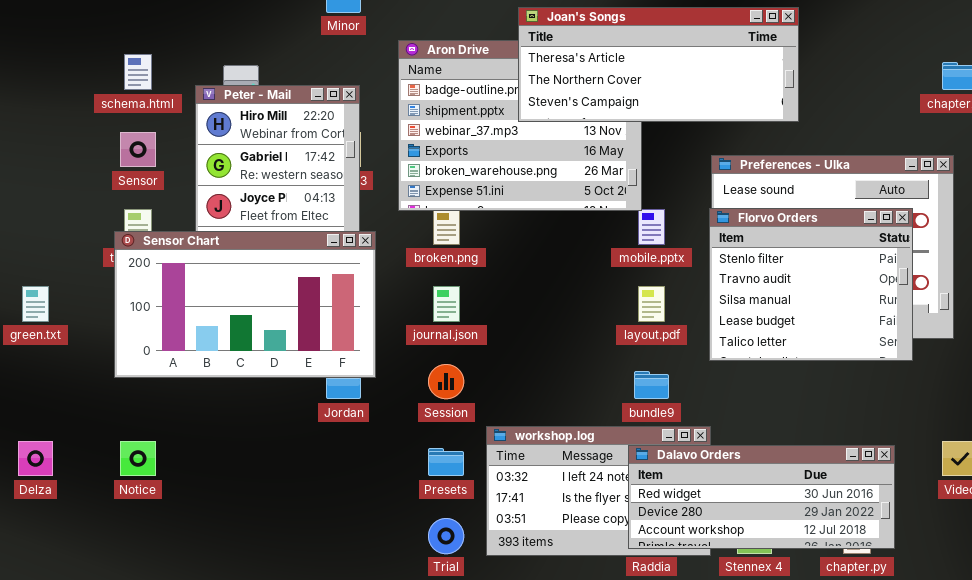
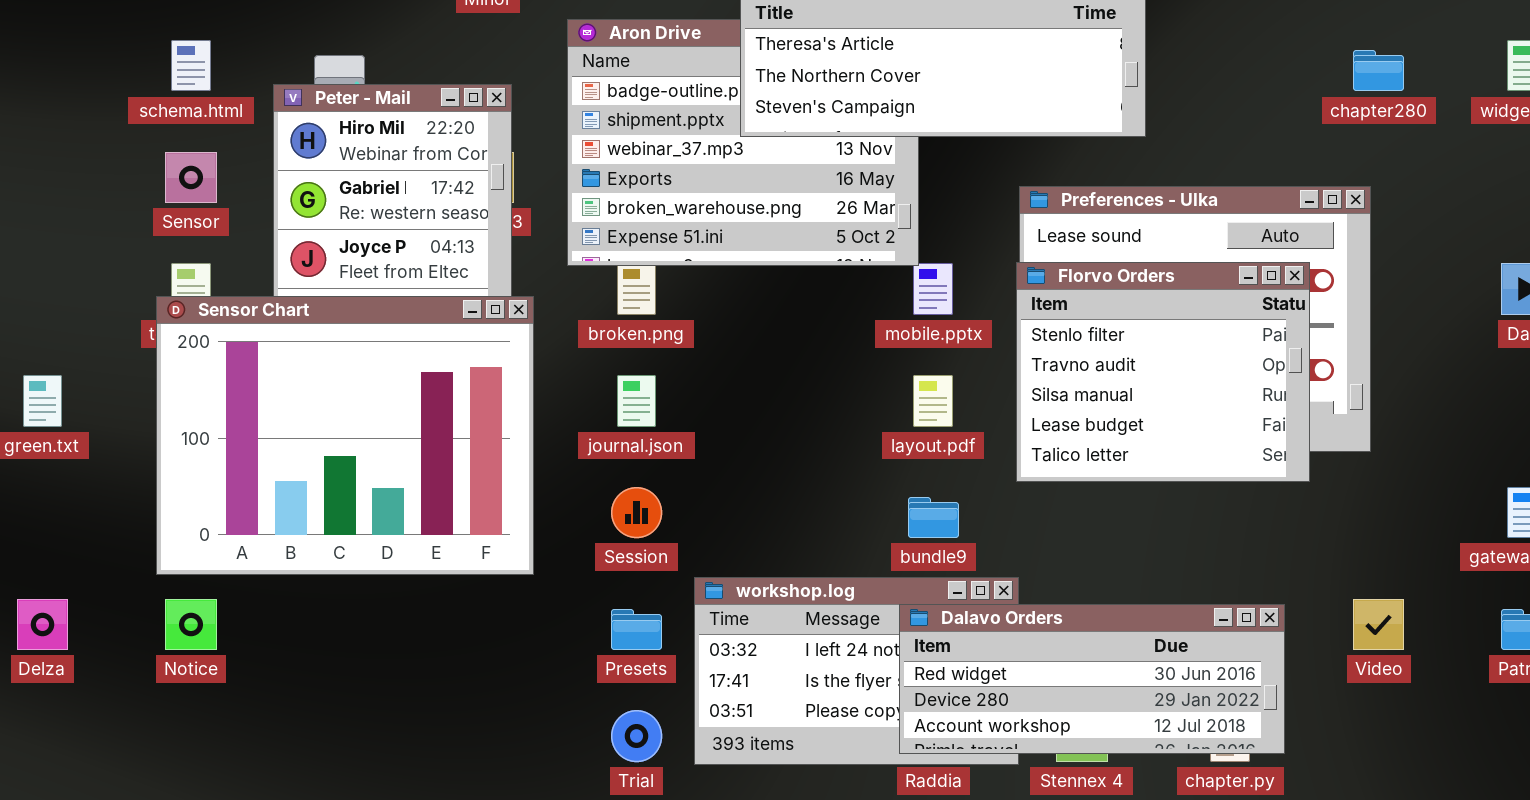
Sensor Chart: [114,231,376,378] -> [156,296,534,575], resized

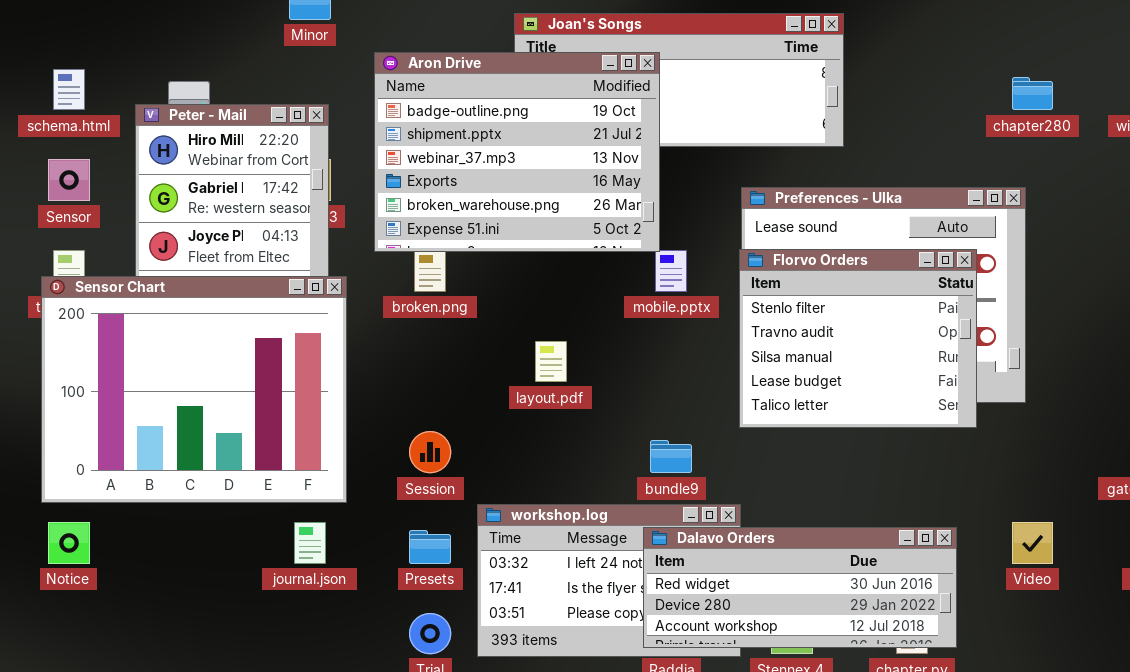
Aron Drive: [567,19,919,266] -> [374,52,660,252], raised
journal.json: [617,375,656,427] -> [294,522,326,564], moved
layout.pdf: [913,375,953,427] -> [535,341,567,382], moved

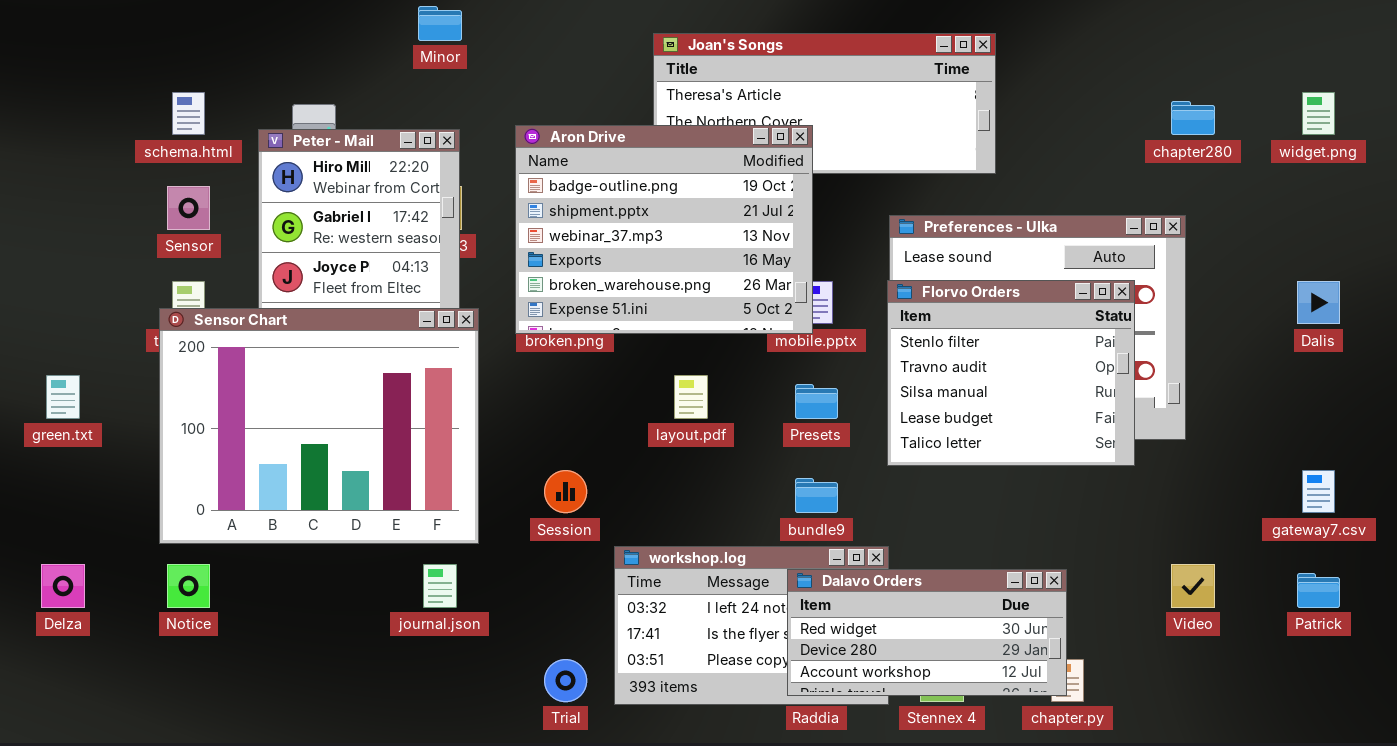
Aron Drive: [374,52,660,252] -> [515,125,813,334], moved
Dalavo Orders: [643,527,957,648] -> [787,569,1067,696], resized
Presets: [409,530,451,564] -> [795,384,838,419], moved

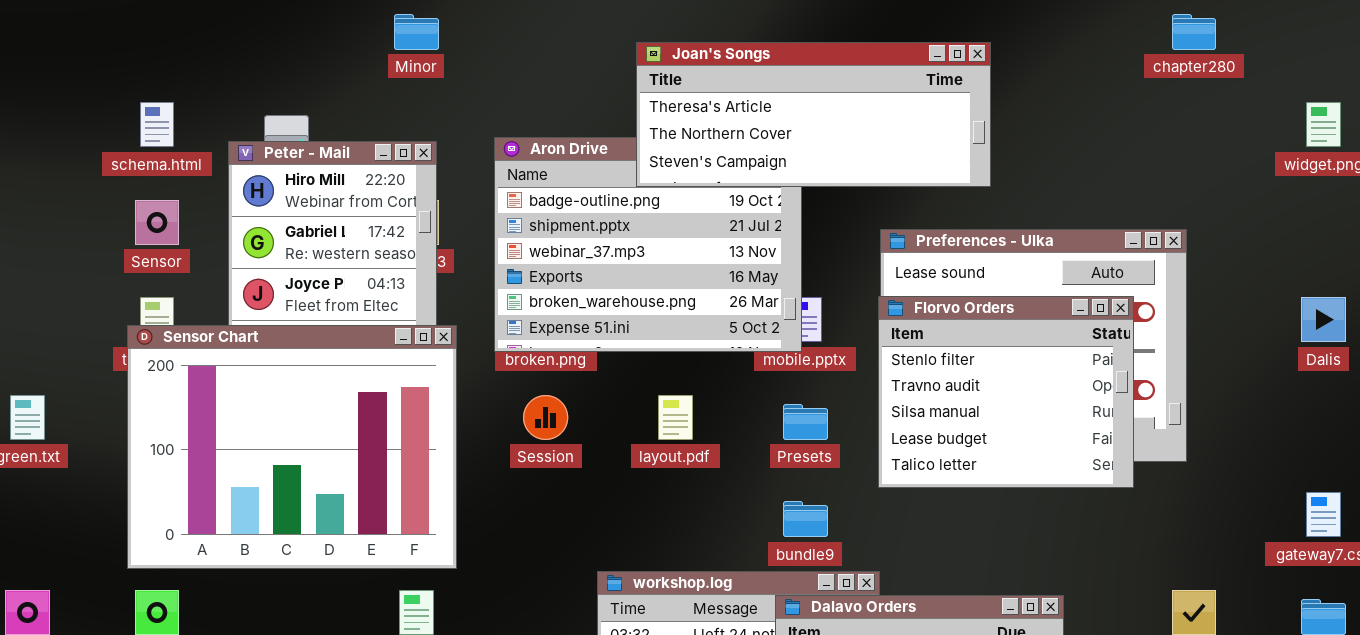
Joan's Songs: [653,33,996,174] -> [636,42,991,187], raised
chapter280: [1171,101,1215,135] -> [1172,14,1216,50], moved
Session: [544,470,587,513] -> [523,395,568,440], moved

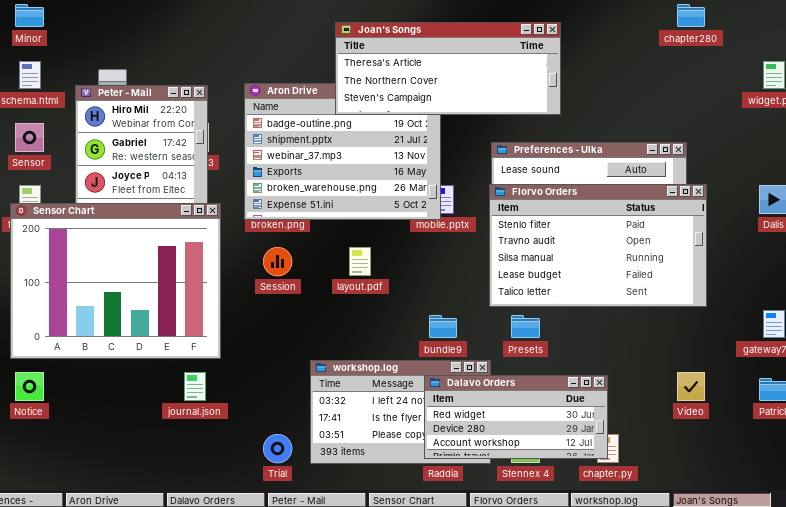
Minor: [394,14,439,50] -> [15,4,44,27], moved
Florvo Orders: [878,296,1134,488] -> [489,184,707,307], resized
Presets: [783,404,828,440] -> [511,315,540,338], moved

